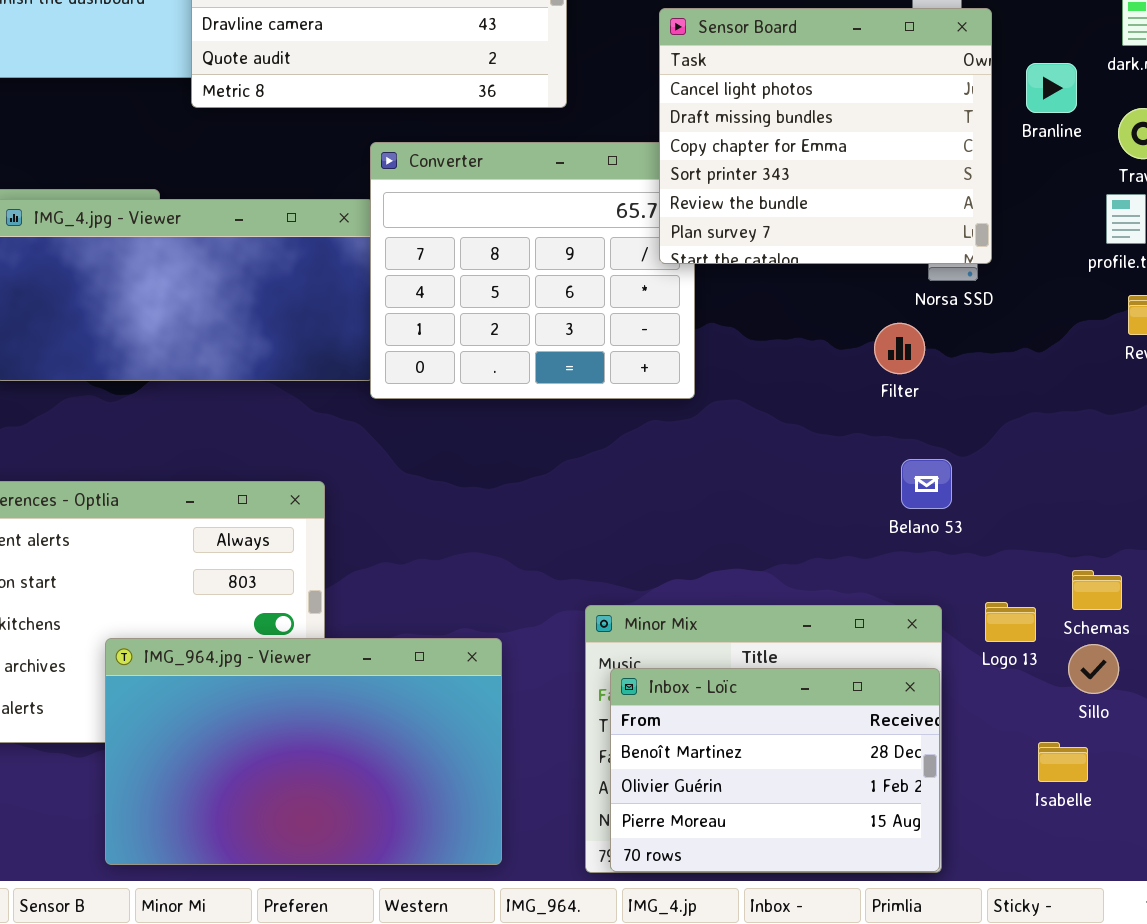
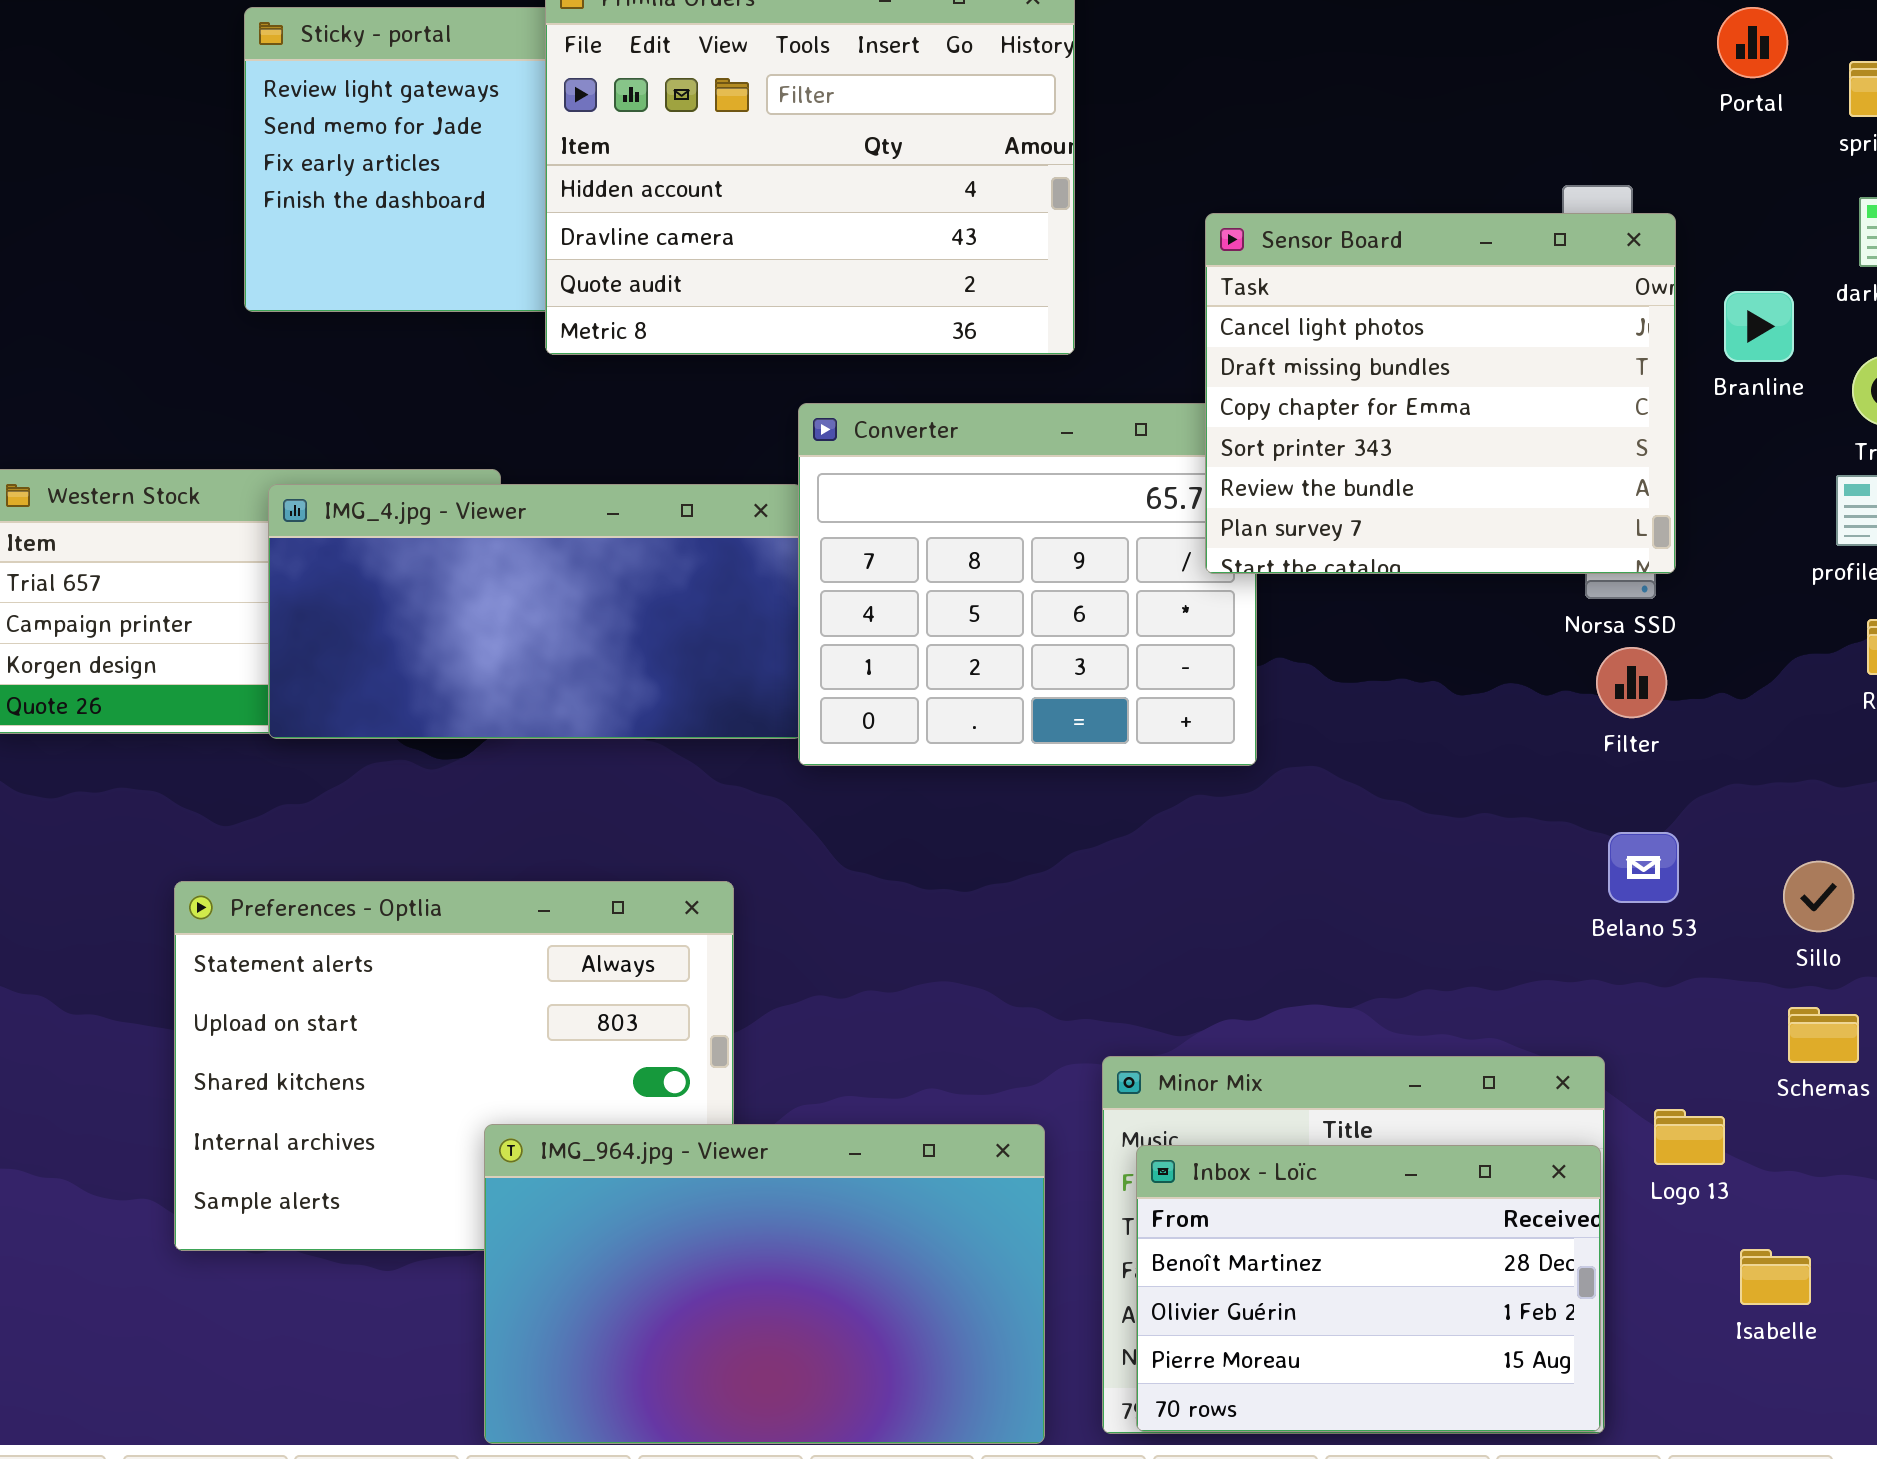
Filter: [874,323,925,374] -> [1596,647,1667,718], moved
Belano 53: [901,459,952,509] -> [1608,832,1679,903], moved
Logo 13: [985,602,1036,642] -> [1654,1109,1725,1165], moved
IMG_964.jpg - Viewer: [105,638,502,865] -> [484,1124,1045,1444], moved
Sillo: [1068,644,1119,694] -> [1783,861,1854,932], moved

